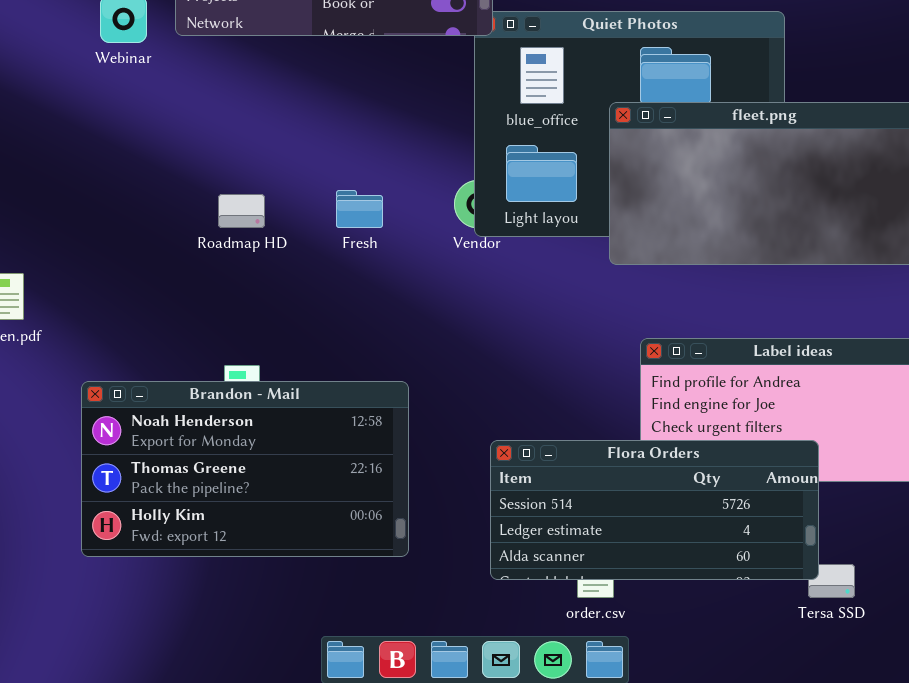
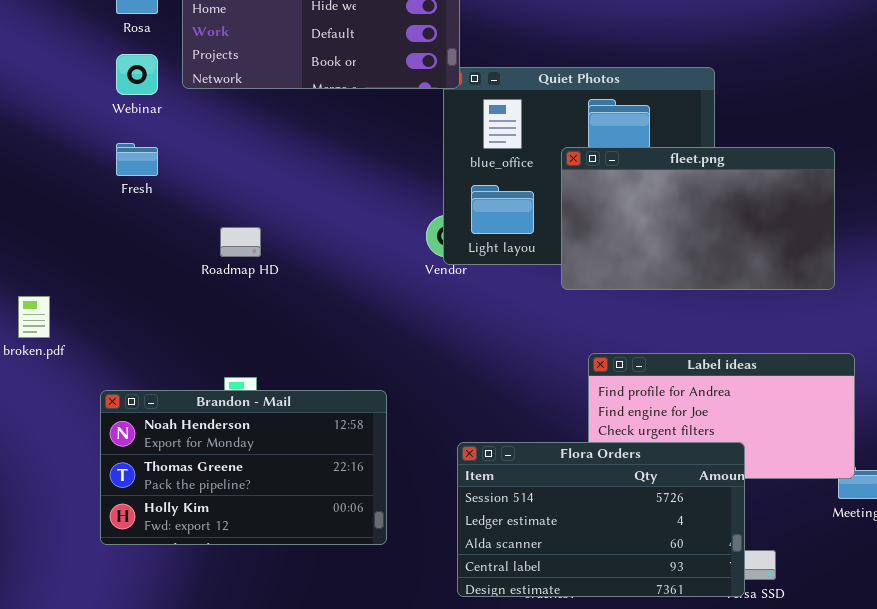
Fresh: [336,190,383,228] -> [116,143,158,176], moved
Flora Orders: [490,440,819,580] -> [457,442,745,597], resized

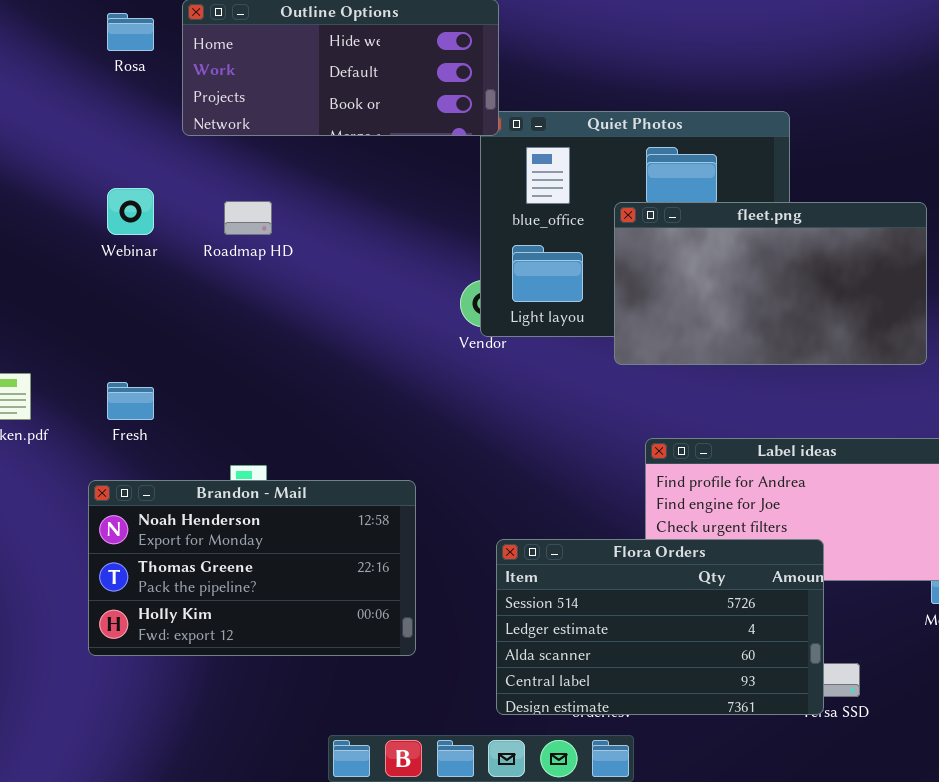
Webinar: [116,54,158,95] -> [107,188,154,235], moved
Fresh: [116,143,158,176] -> [107,382,154,420], moved
Roadmap HD: [220,227,261,257] -> [224,201,272,235], moved

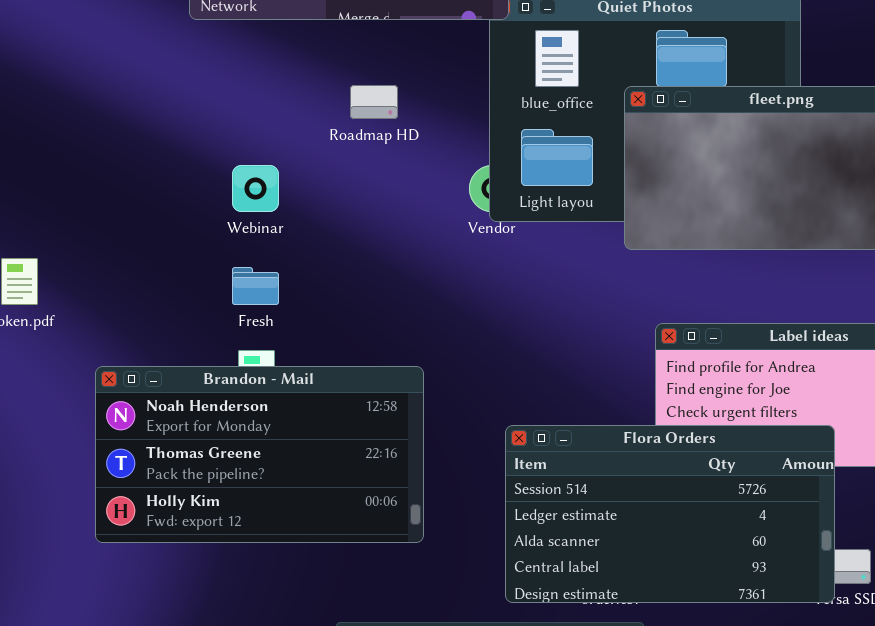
Webinar: [107,188,154,235] -> [232,165,279,212], moved
Roadmap HD: [224,201,272,235] -> [350,85,398,119], moved
Fresh: [107,382,154,420] -> [232,267,279,305], moved

